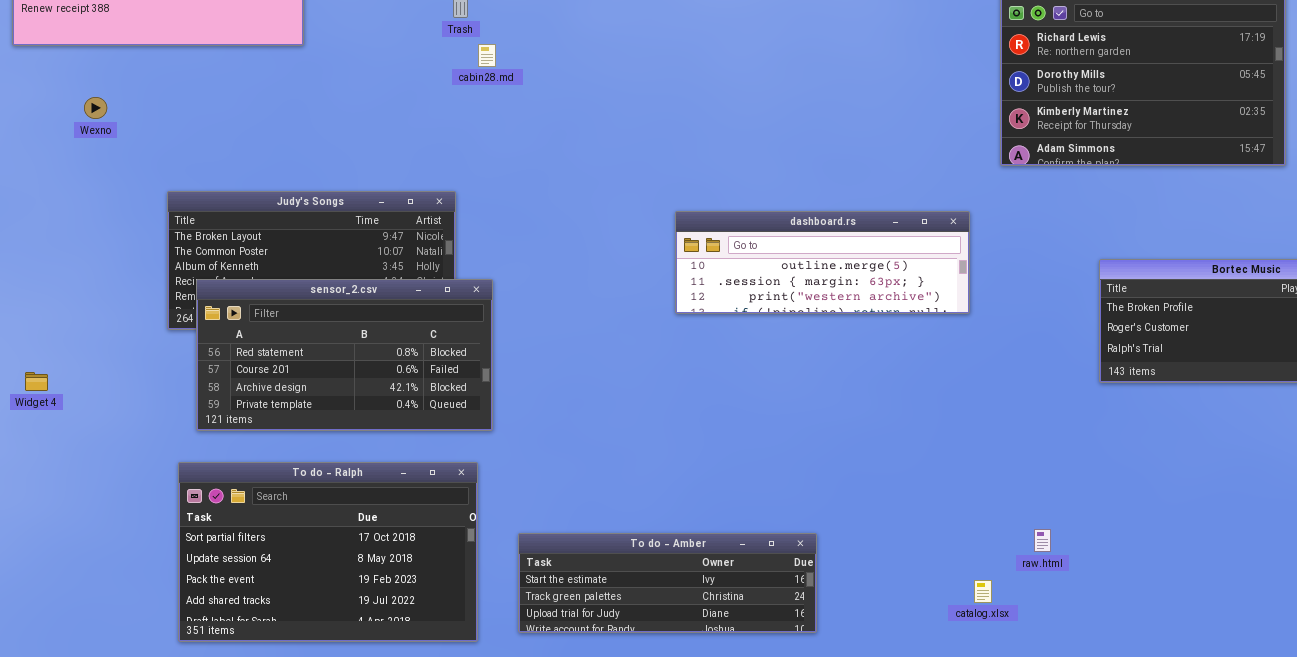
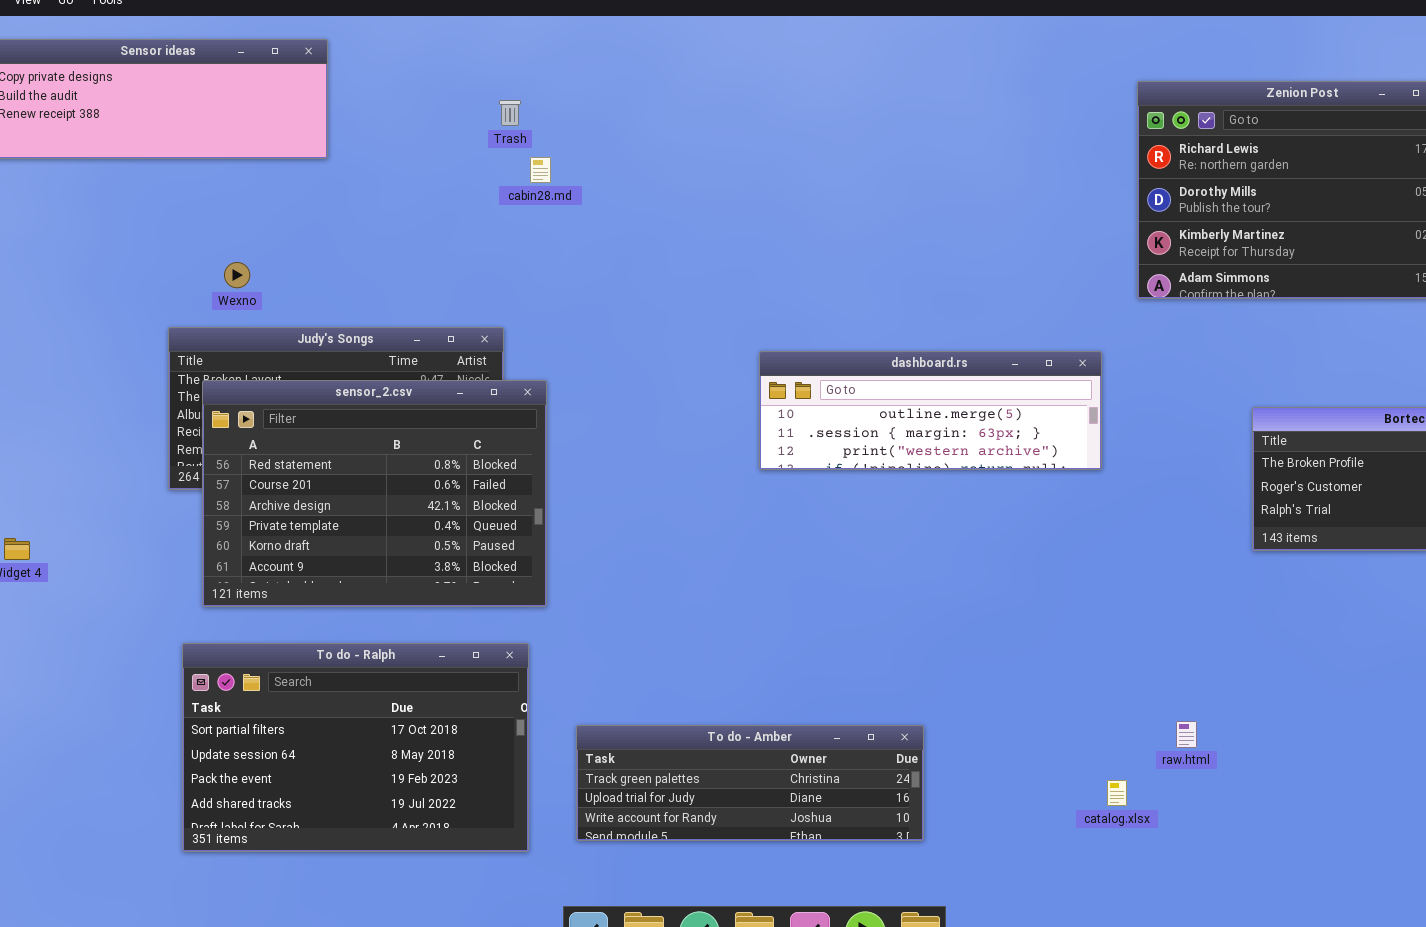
Wexno: [84,97,107,119] -> [224,262,250,288], moved
sensor_2.csv: [196,279,493,431] -> [202,380,547,607], resized
To do - Amber: [518,533,817,633] -> [576,725,924,841], scrolled down 1 row

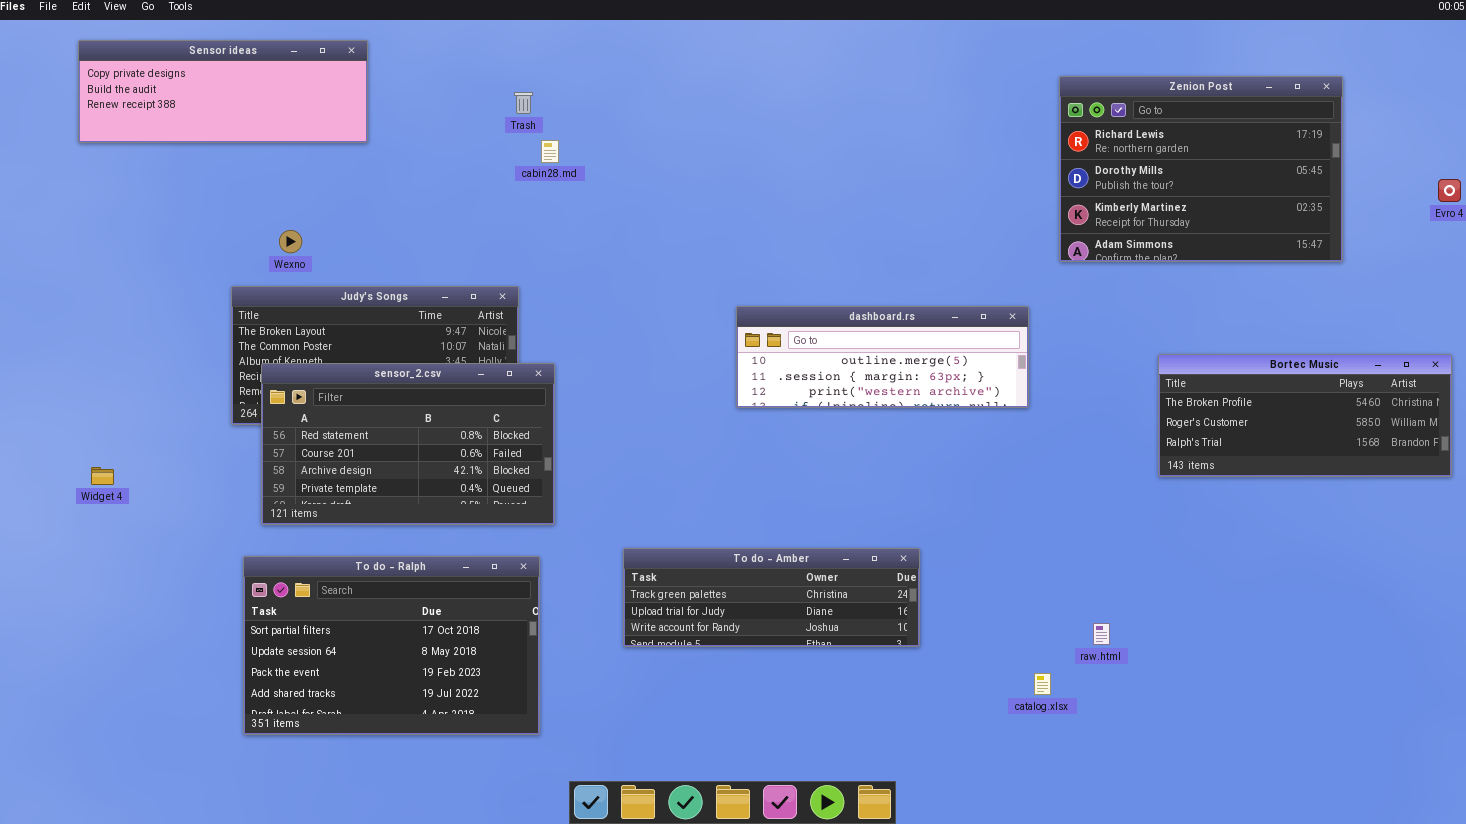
sensor_2.csv: [202,380,547,607] -> [261,363,555,525], resized
To do - Amber: [576,725,924,841] -> [623,548,920,647], moved

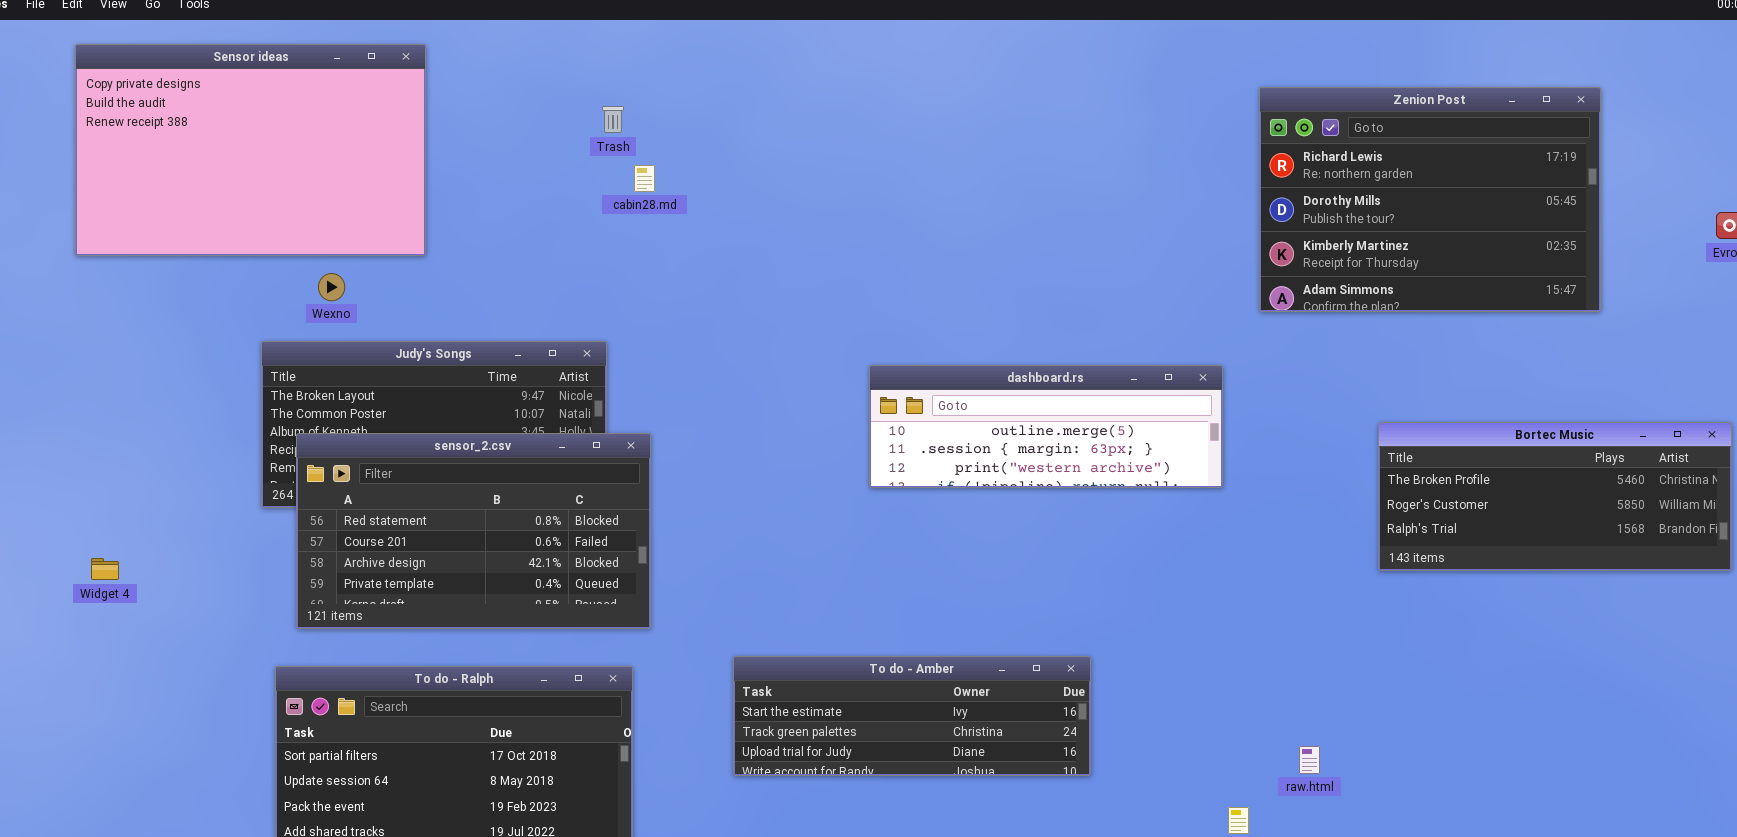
Sensor ideas: [78,40,368,143] -> [75,44,426,256], resized
To do - Amber: [623,548,920,647] -> [733,656,1091,776], scrolled up 1 row

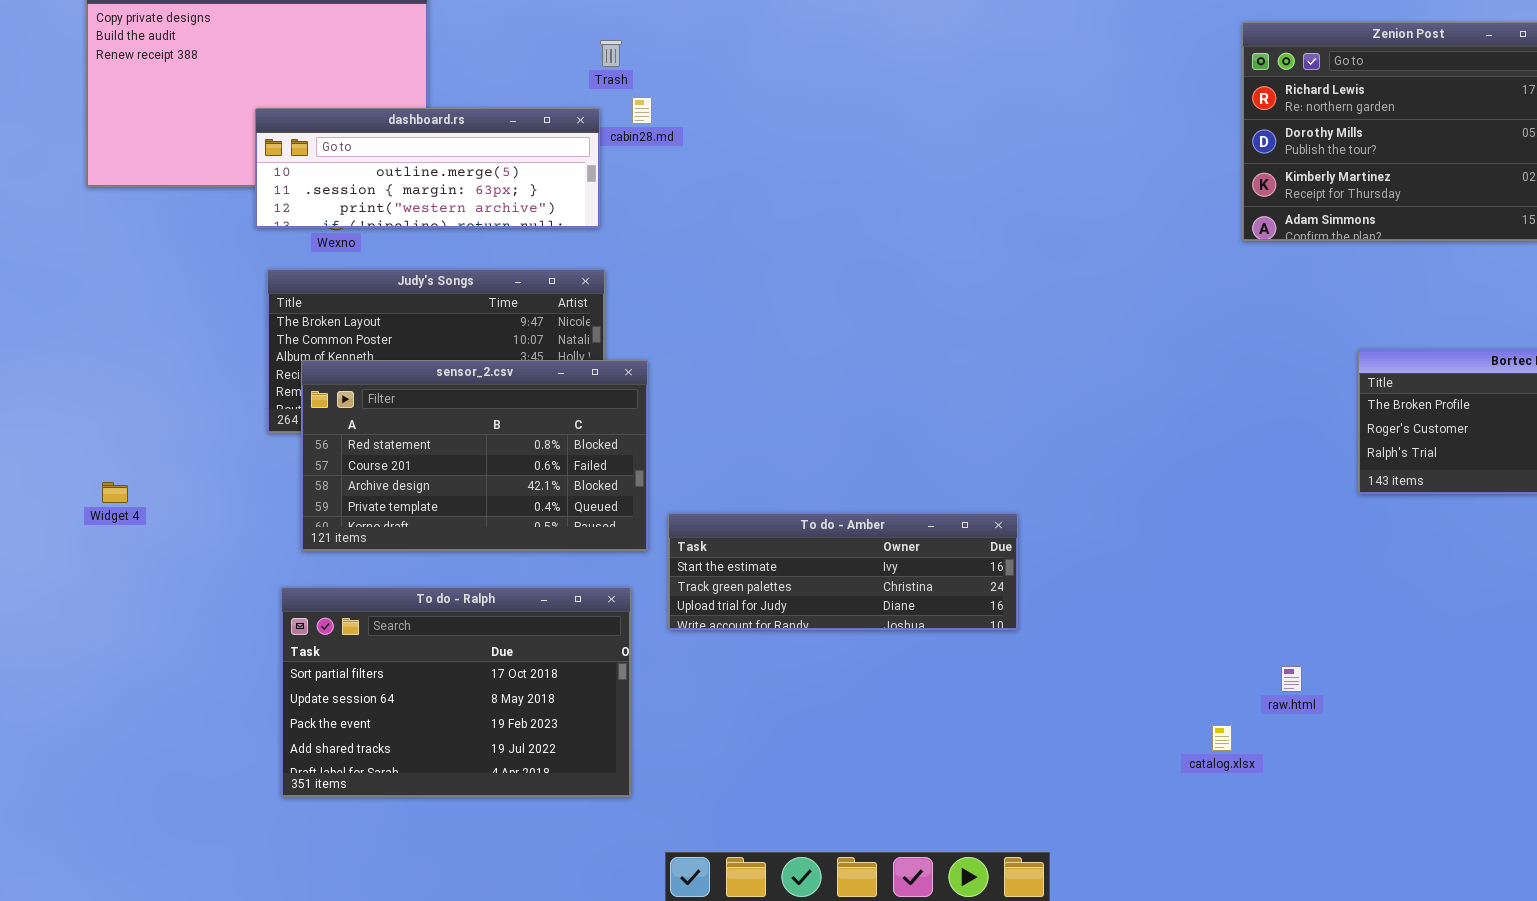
dashboard.rs: [869,365,1223,488] -> [255,108,600,228], moved
To do - Amber: [733,656,1091,776] -> [668,513,1018,630], moved

